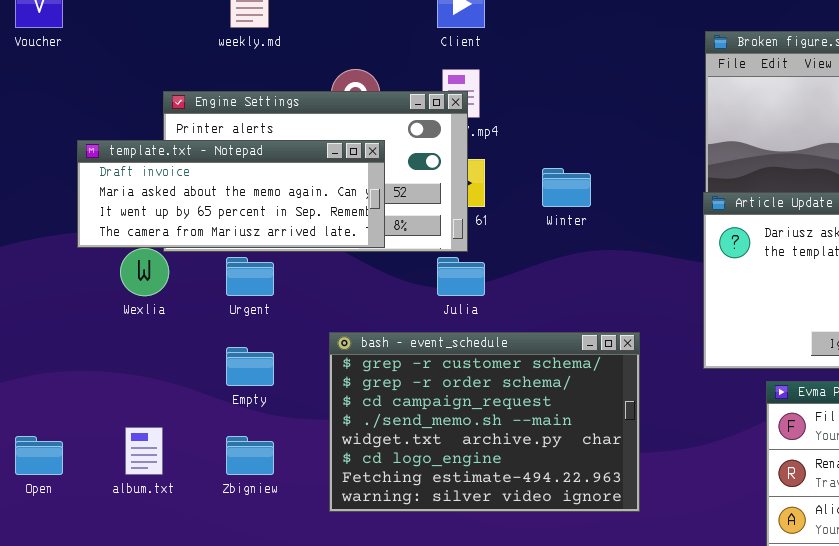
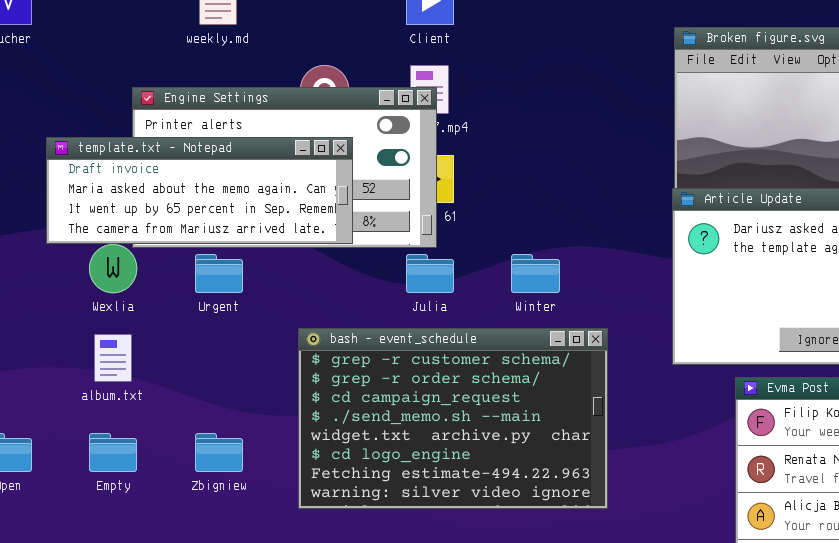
Winter: [542,168,591,207] -> [511,254,560,293], moved
Empty: [226,347,274,386] -> [89,433,137,472], moved
album.txt: [125,427,163,475] -> [94,334,132,382], moved

